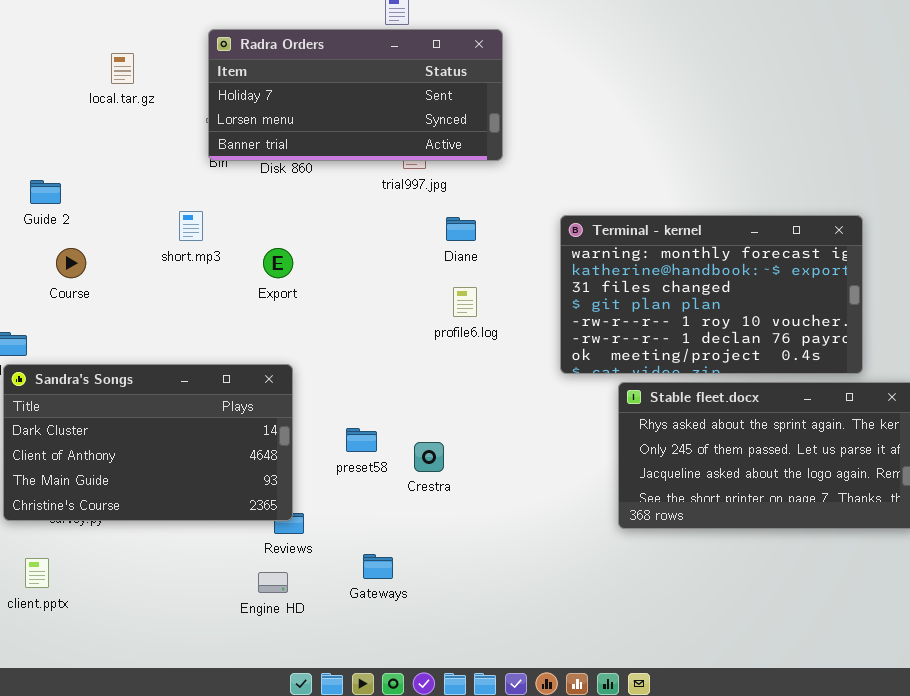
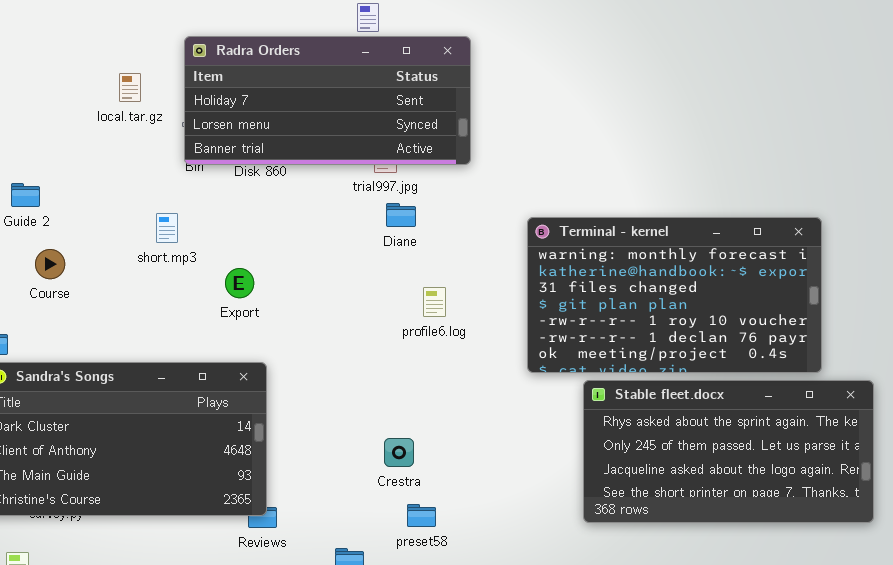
local.tar.gz: [111,53,134,84] -> [119,73,141,102], moved
Diane: [446,217,476,241] -> [386,203,416,227], moved
Export: [263,248,293,278] -> [225,268,254,298], moved
preset58: [346,428,377,452] -> [407,504,436,527], moved

